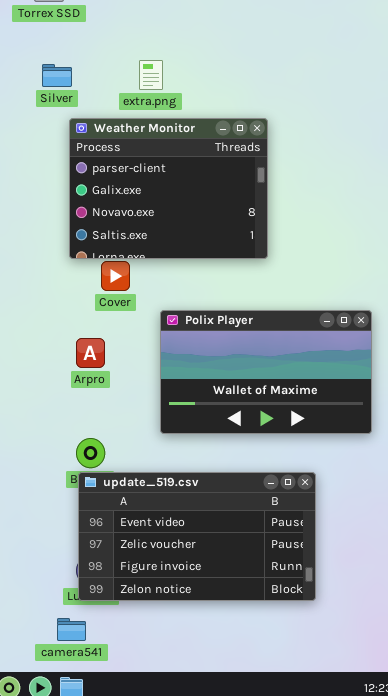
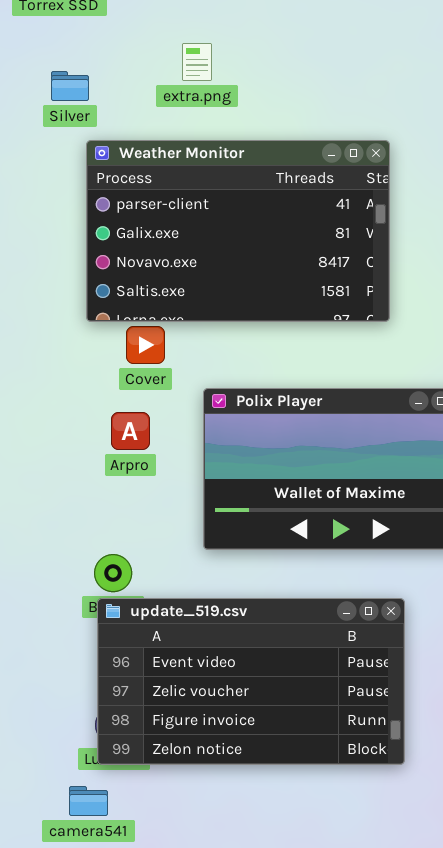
extra.png: [139,60,163,90] -> [182,43,212,81], moved
Weather Monitor: [69,118,268,259] -> [86,140,390,322], resized
Arpro: [76,338,105,368] -> [111,412,150,450], moved

